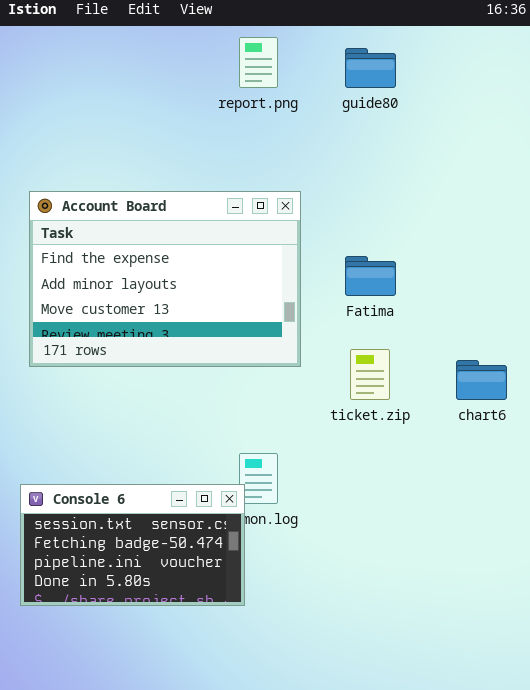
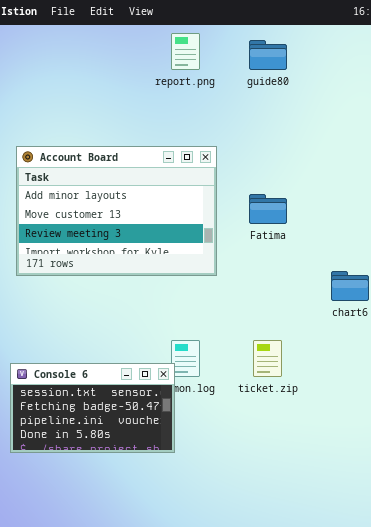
Account Board: [29,191,301,367] -> [16,146,217,276], scrolled down 1 row
ticket.zip: [350,349,390,400] -> [253,340,282,377], moved

